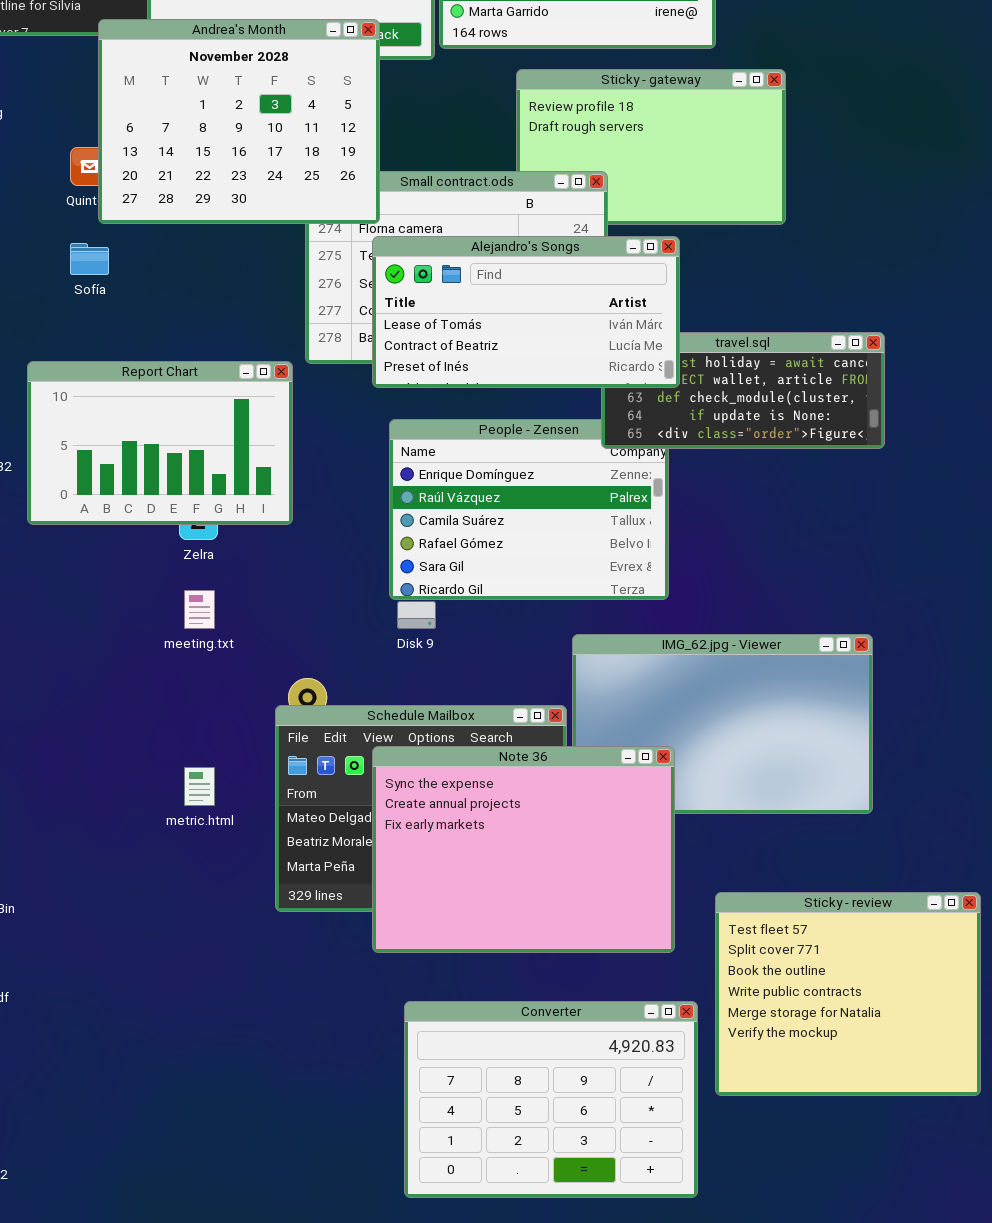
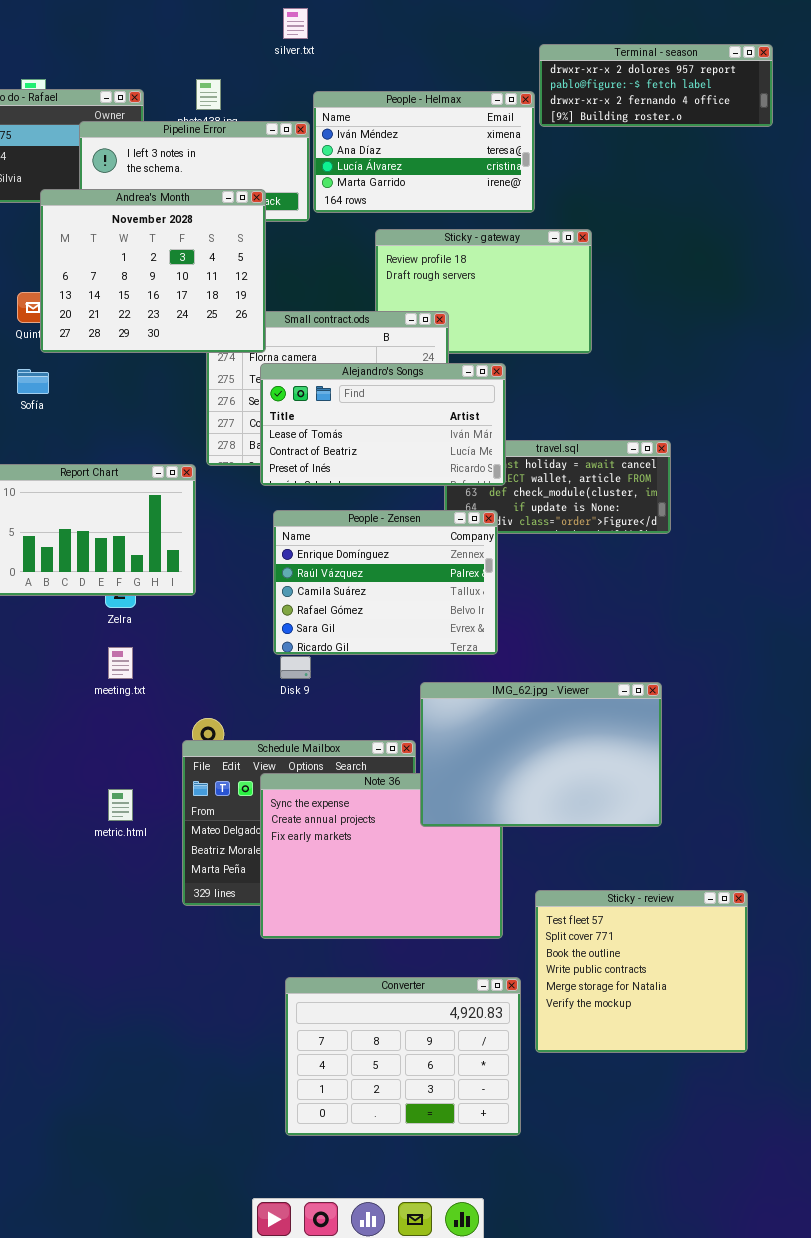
People - Zensen: [389,419,669,600] -> [273,510,498,655], raised
IMG_62.jpg - Viewer: [572,634,873,814] -> [420,682,662,827], raised

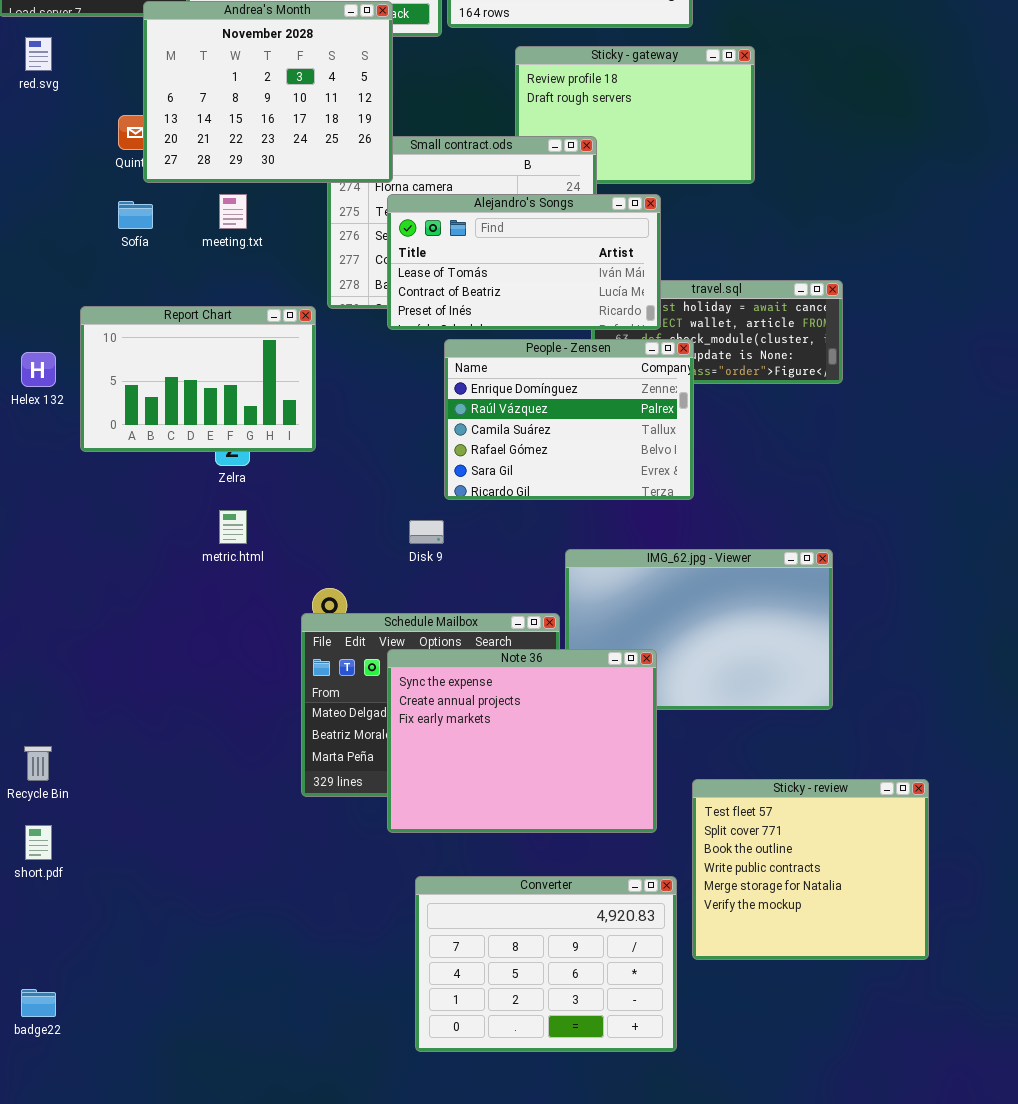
People - Zensen: [273,510,498,655] -> [444,339,694,500], moved
meeting.txt: [108,647,133,679] -> [219,194,247,229], moved
Note 36: [260,773,503,939] -> [387,649,657,833], raised
metric.html: [108,789,133,821] -> [219,510,247,544], moved

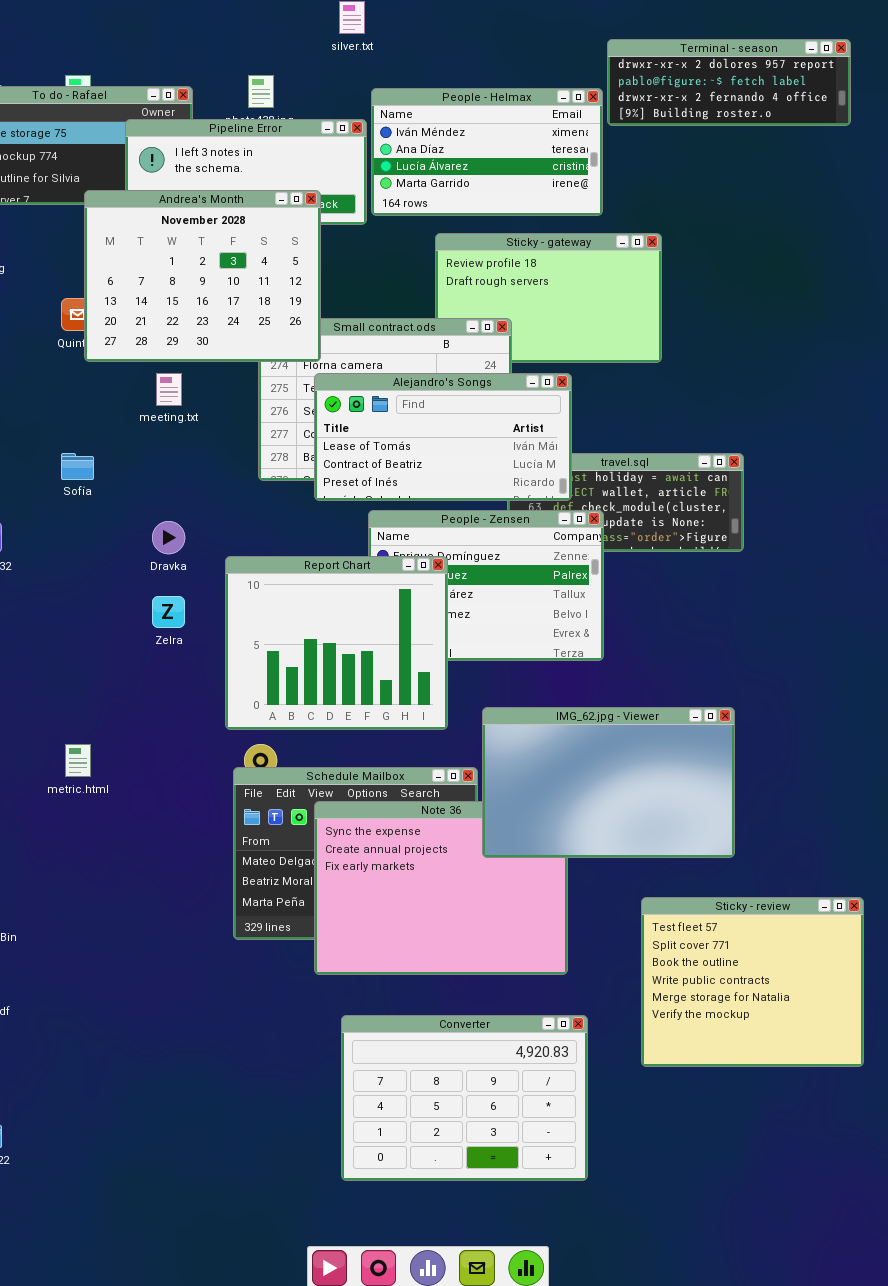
Sofía: [118,201,153,229] -> [61,453,94,480], moved
Report Chart: [80,306,316,452] -> [225,556,448,730], moved, resized
metric.html: [219,510,247,544] -> [65,744,91,777], moved
IMG_62.jpg - Viewer: [565,549,833,710] -> [482,707,735,858], raised
Sticky - review: [692,779,929,960] -> [641,897,864,1067], moved

